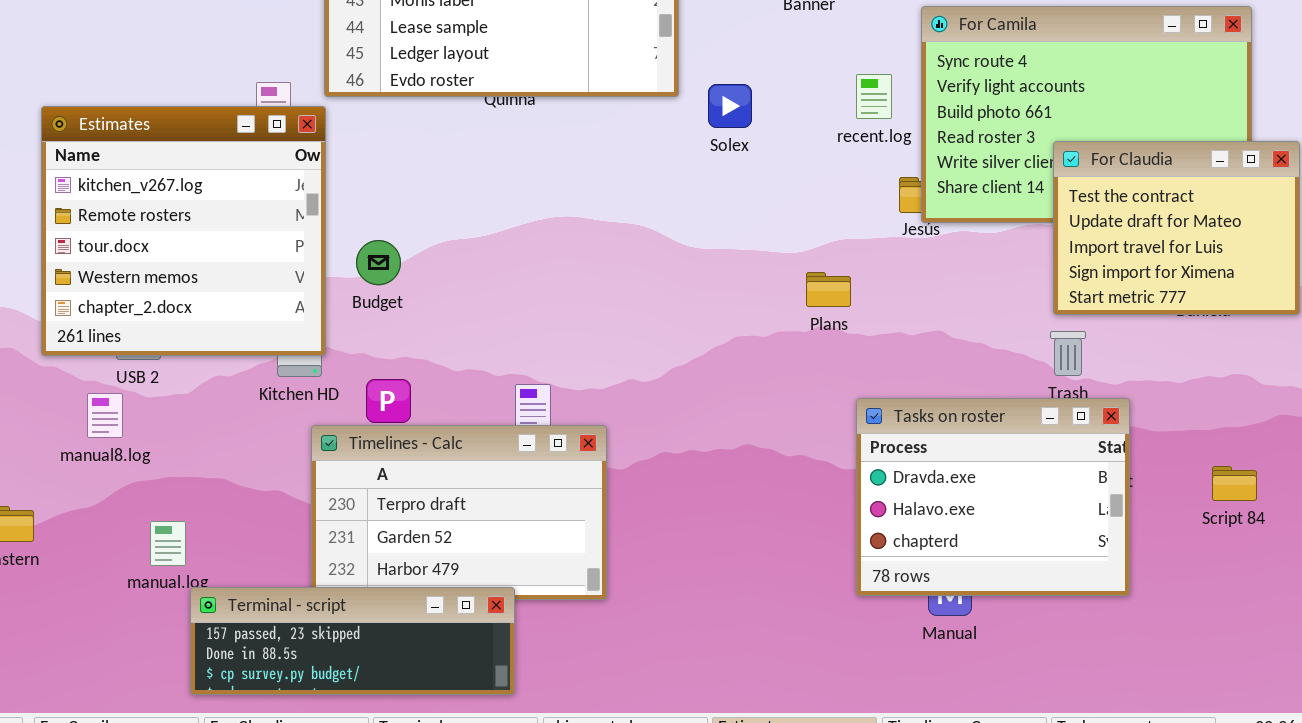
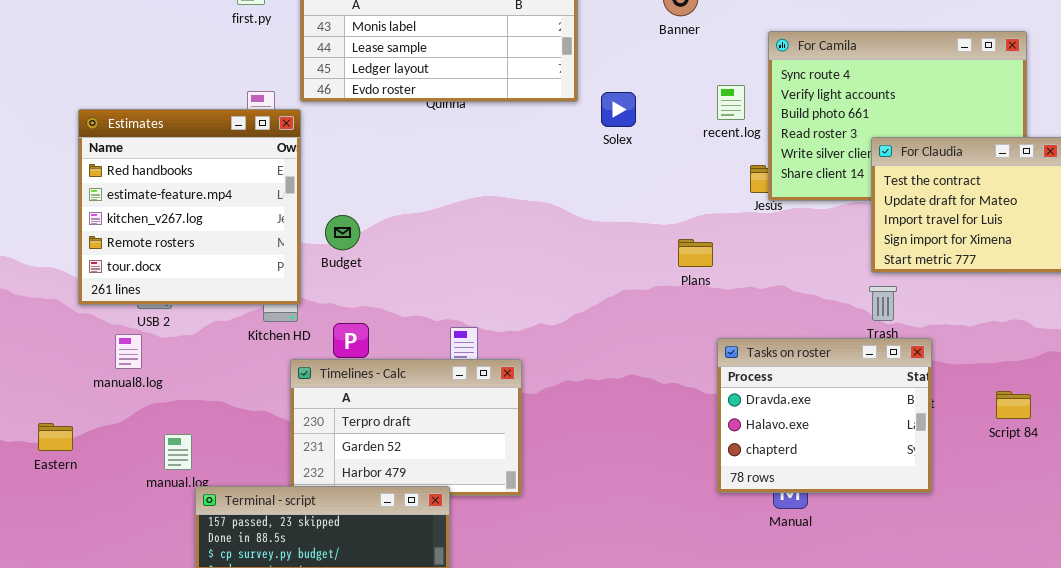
Estimates: [41,106,326,356] -> [78,109,301,305], scrolled up 2 rows

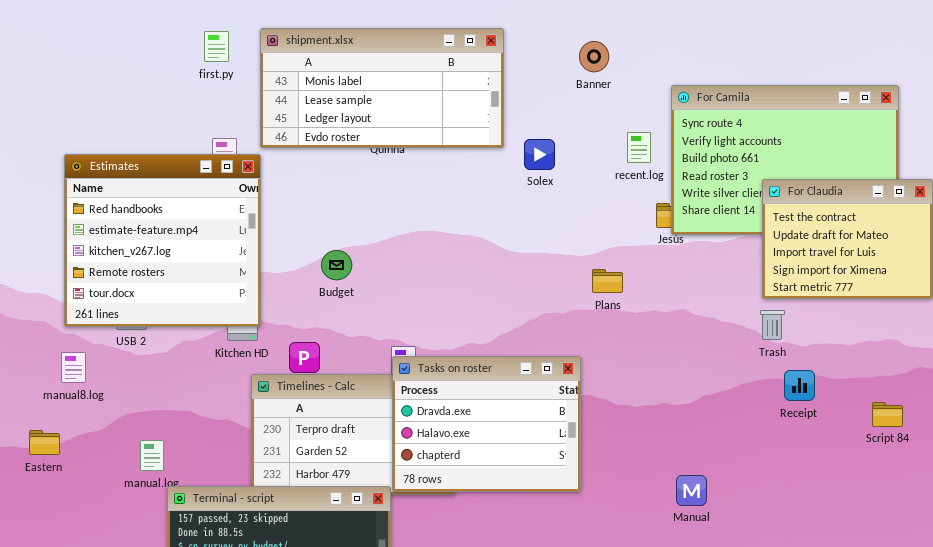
Budget: [325,215,360,250] -> [321,250,352,280], moved
manual8.log: [115,334,142,369] -> [61,352,86,383], moved
Tasks on roster: [717,338,932,493] -> [392,356,581,492], moved

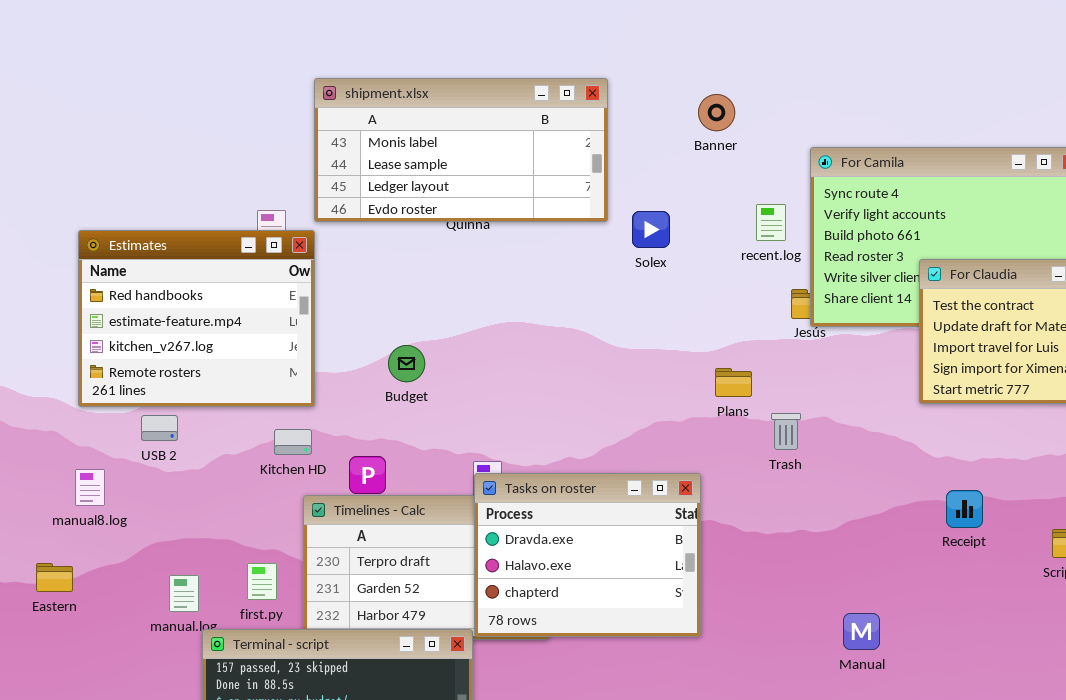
first.py: [204,31,229,62] -> [247,563,277,600], moved
Estimates: [64,154,261,327] -> [78,230,315,407], resized
Trash: [760,310,785,340] -> [771,413,801,450], moved
Manual: [676,475,707,506] -> [843,613,880,650], moved

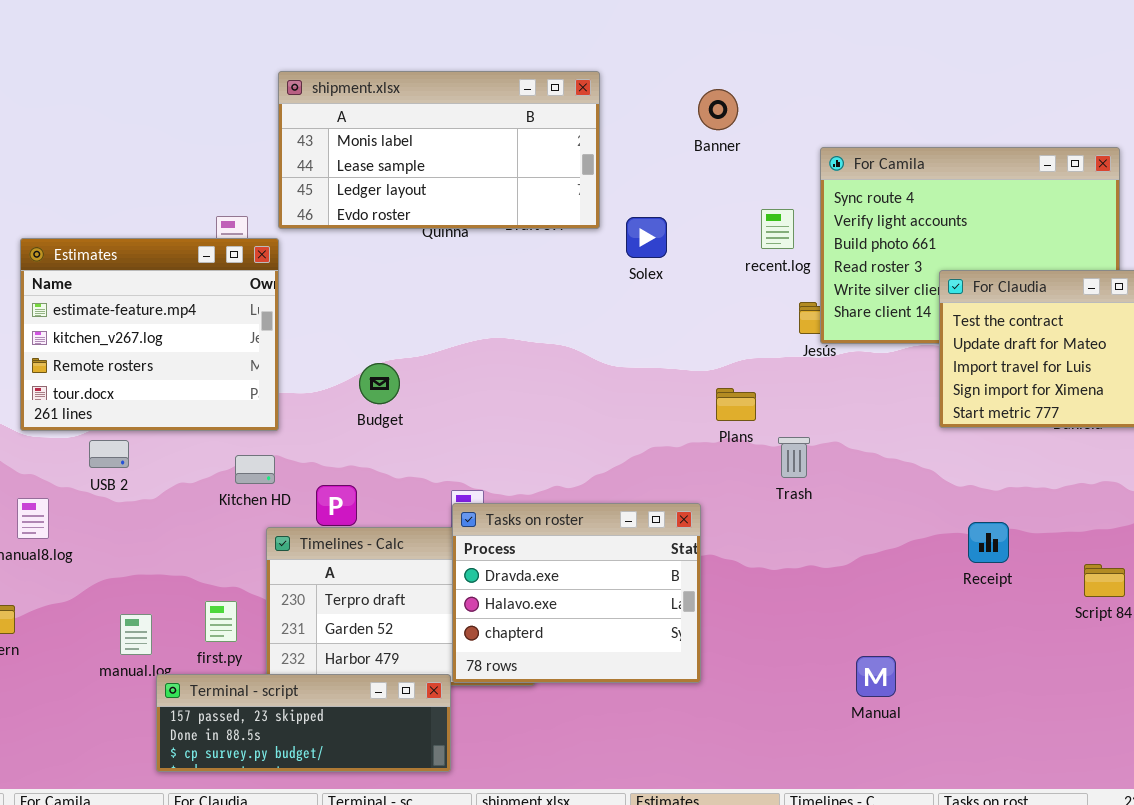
Estimates: [78,230,315,407] -> [20,238,279,431], scrolled down 1 row

